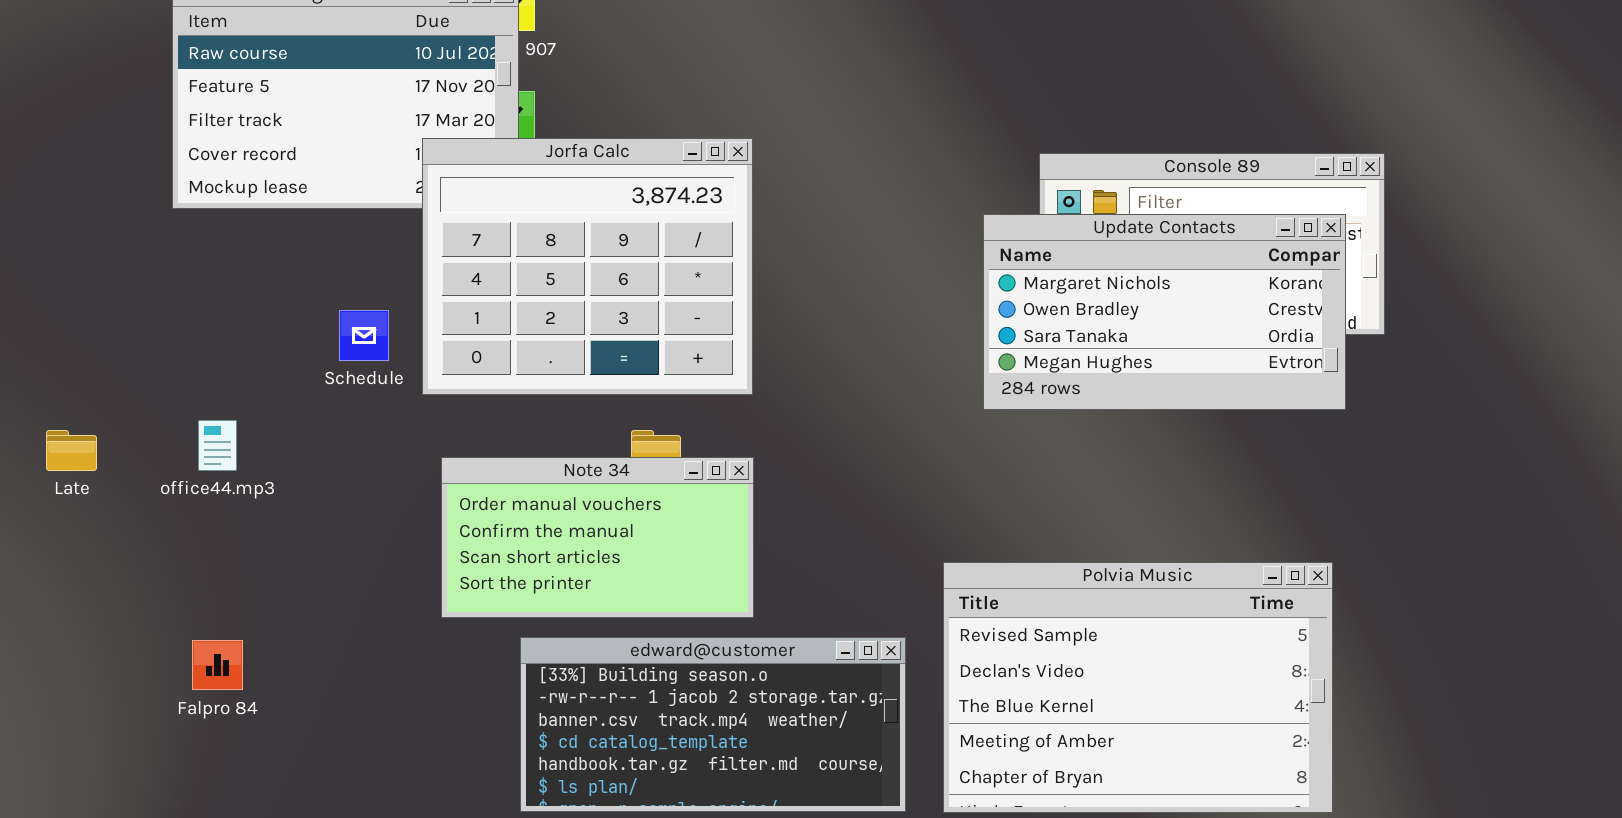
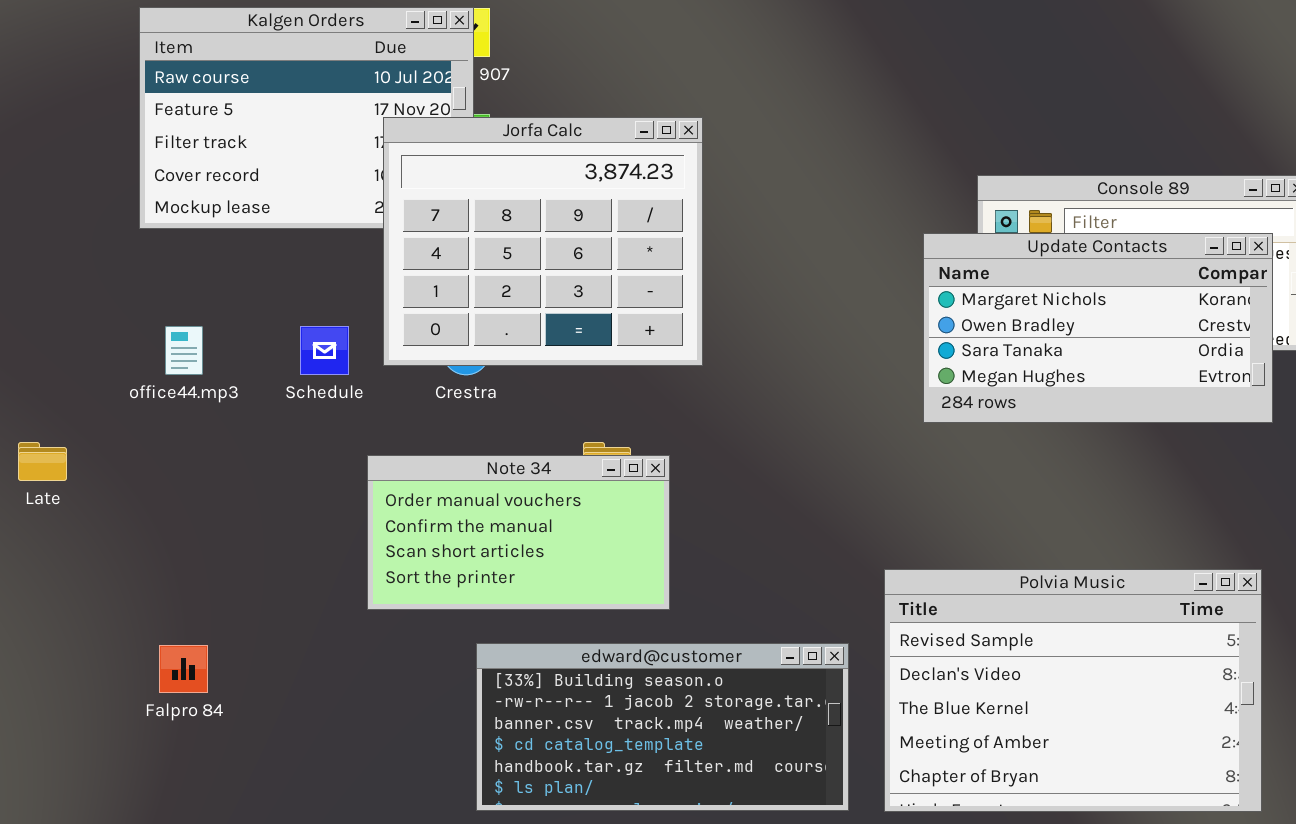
Jorfa Calc: [422,138,753,395] -> [383,117,703,366], moved
office44.mp3: [198,420,237,471] -> [165,326,203,375], moved
Note 34: [441,457,754,618] -> [367,455,670,610], moved

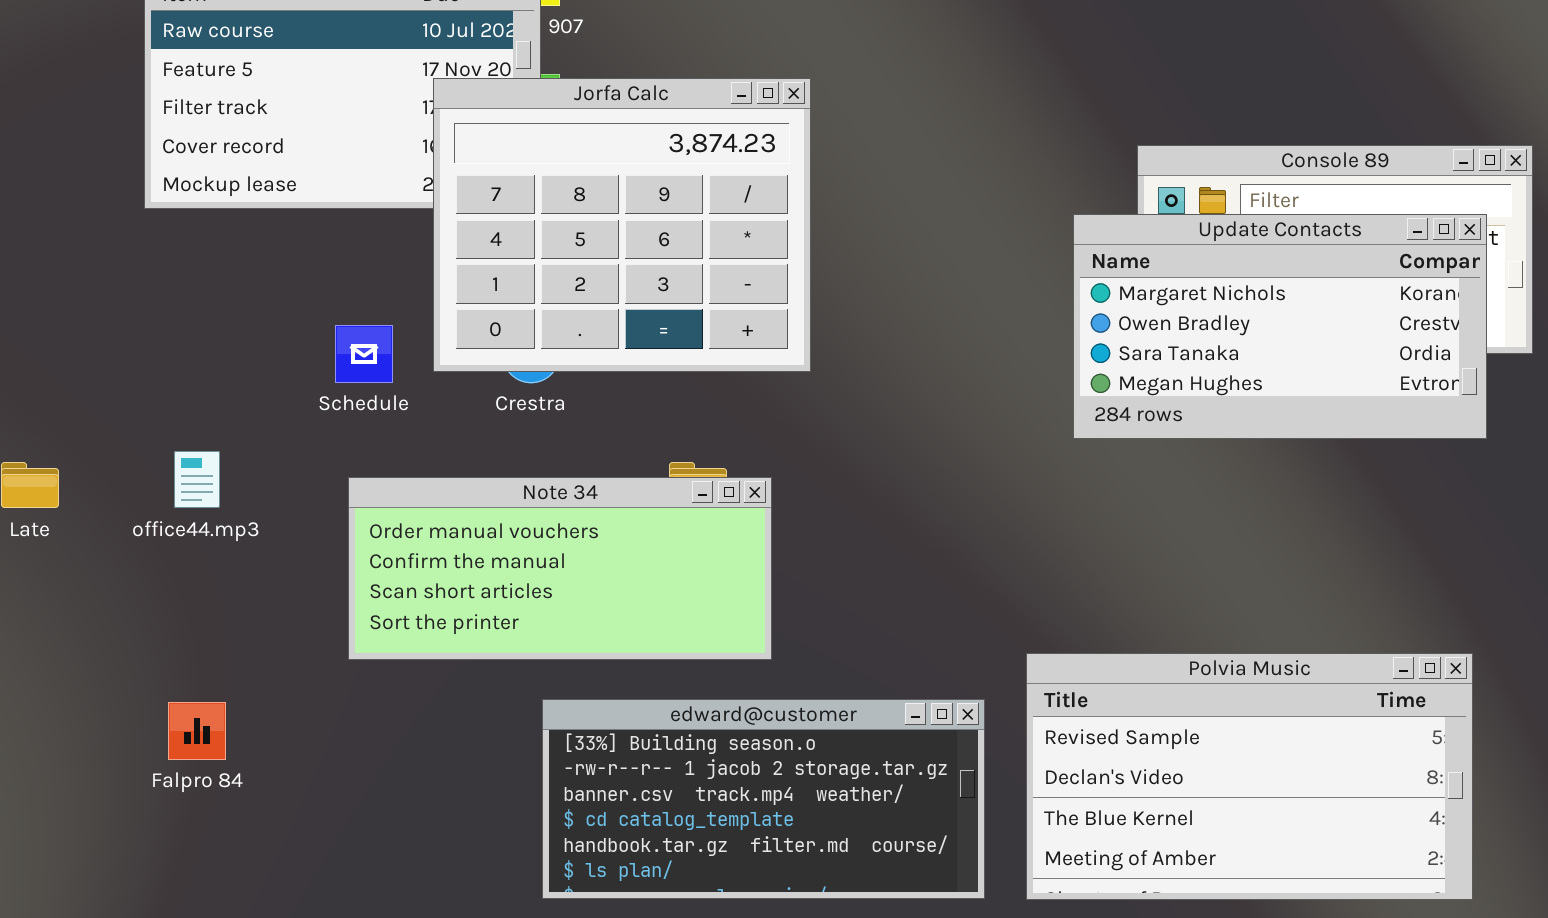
office44.mp3: [165,326,203,375] -> [174,451,220,508], moved
Note 34: [367,455,670,610] -> [348,477,772,660], resized
Polvia Music: [884,569,1262,812] -> [1026,653,1473,900], resized

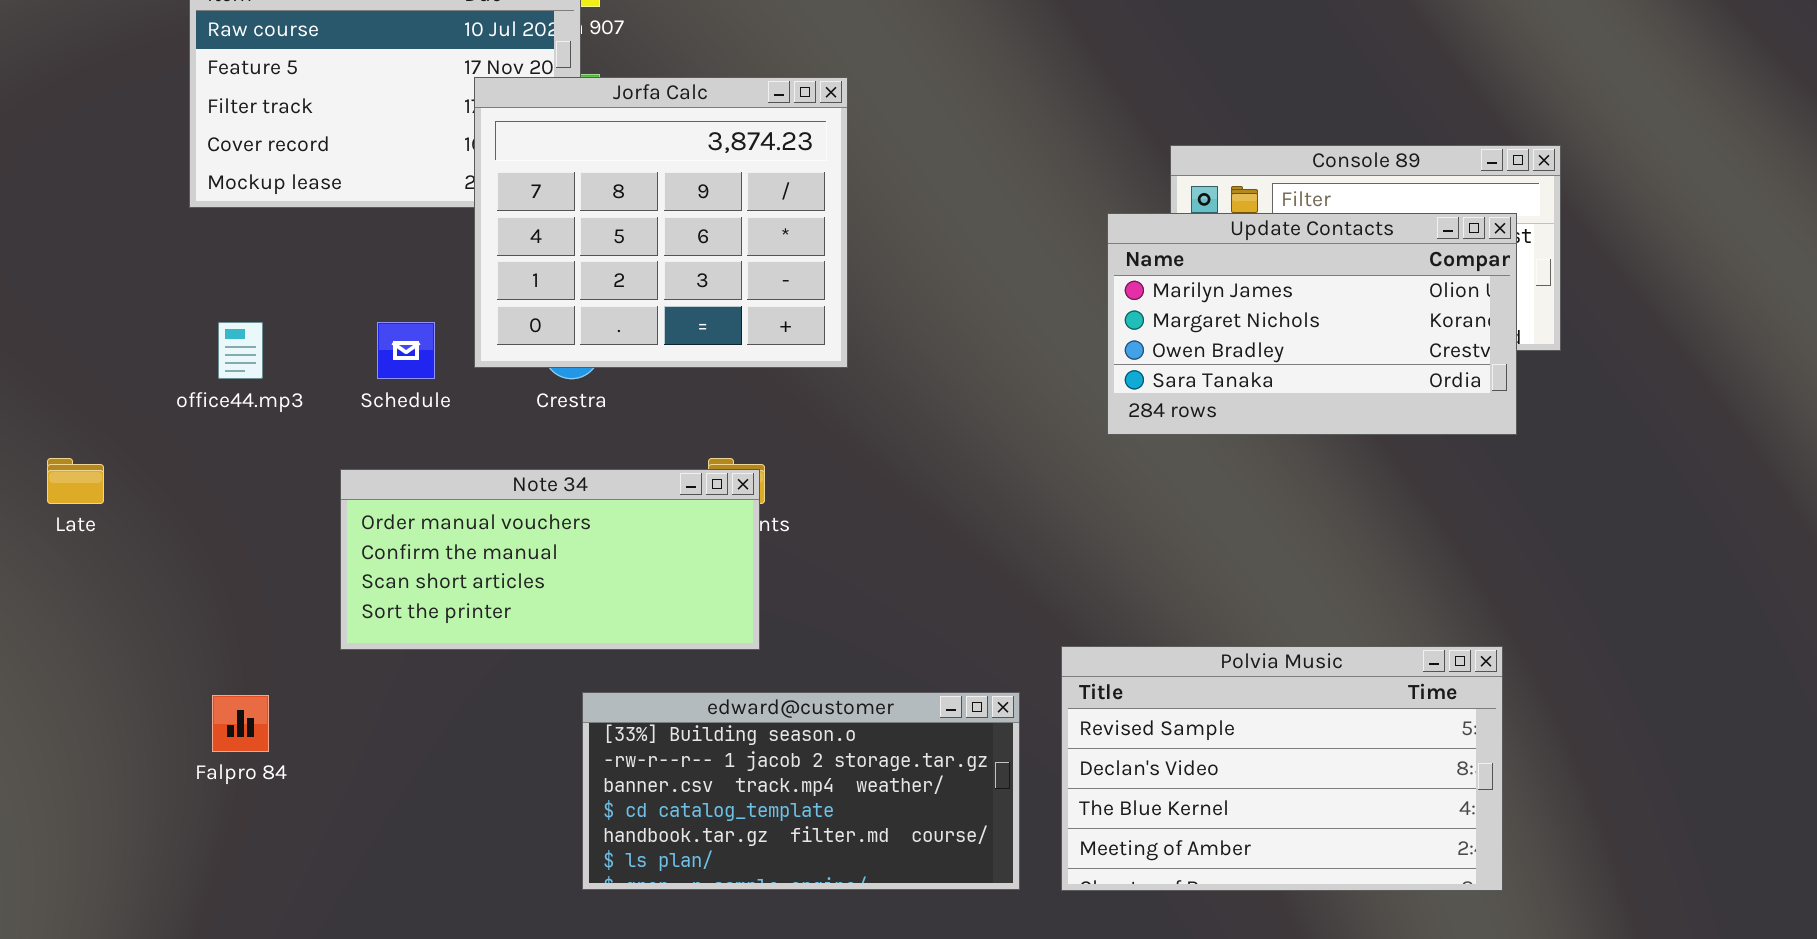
Update Contacts: [1073,214,1487,439] -> [1107,213,1517,435], scrolled up 1 row
office44.mp3: [174,451,220,508] -> [218,322,263,379], moved
Note 34: [348,477,772,660] -> [340,469,760,650], moved

